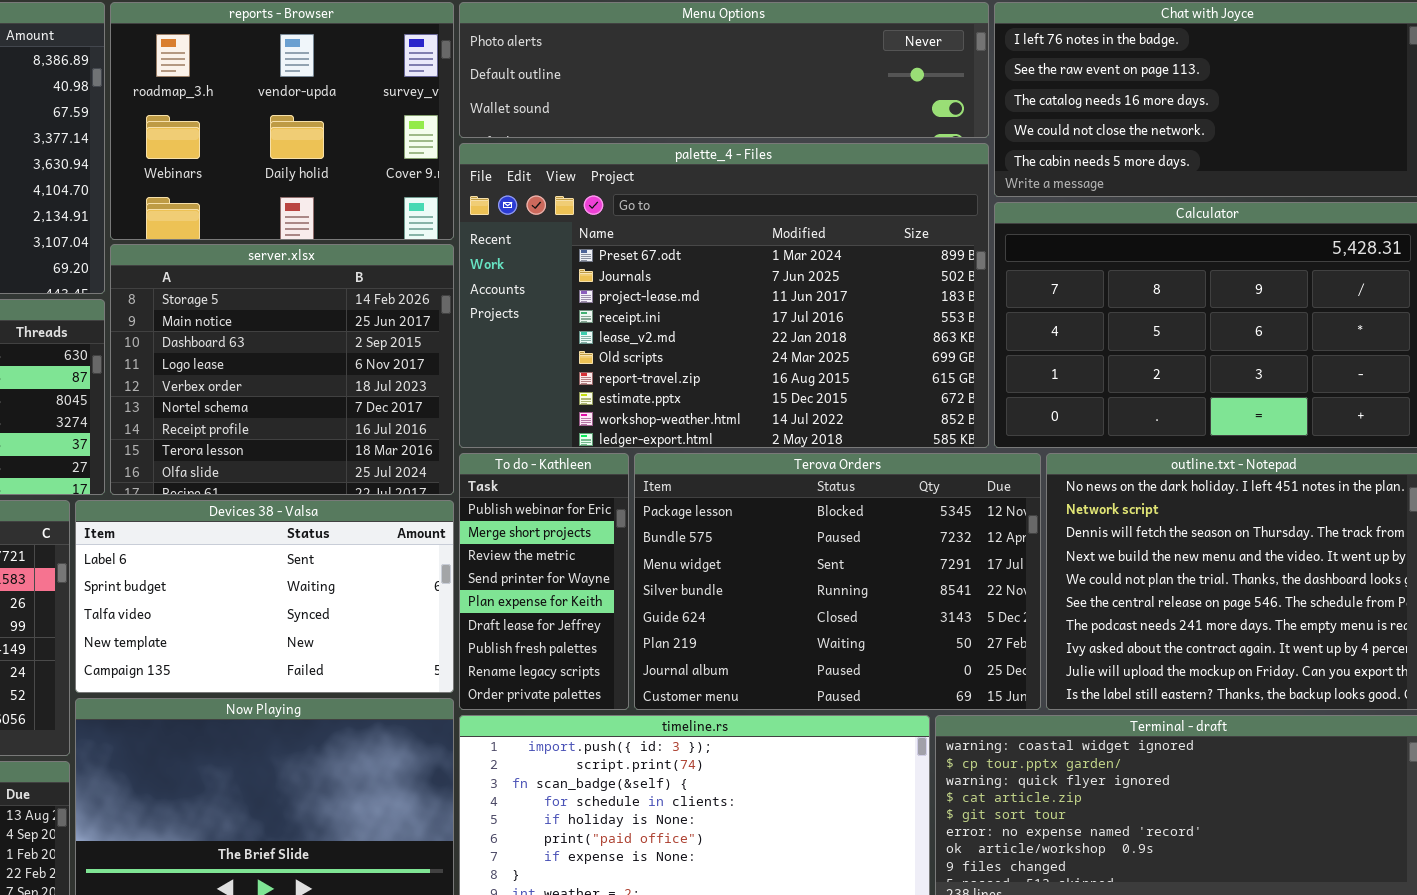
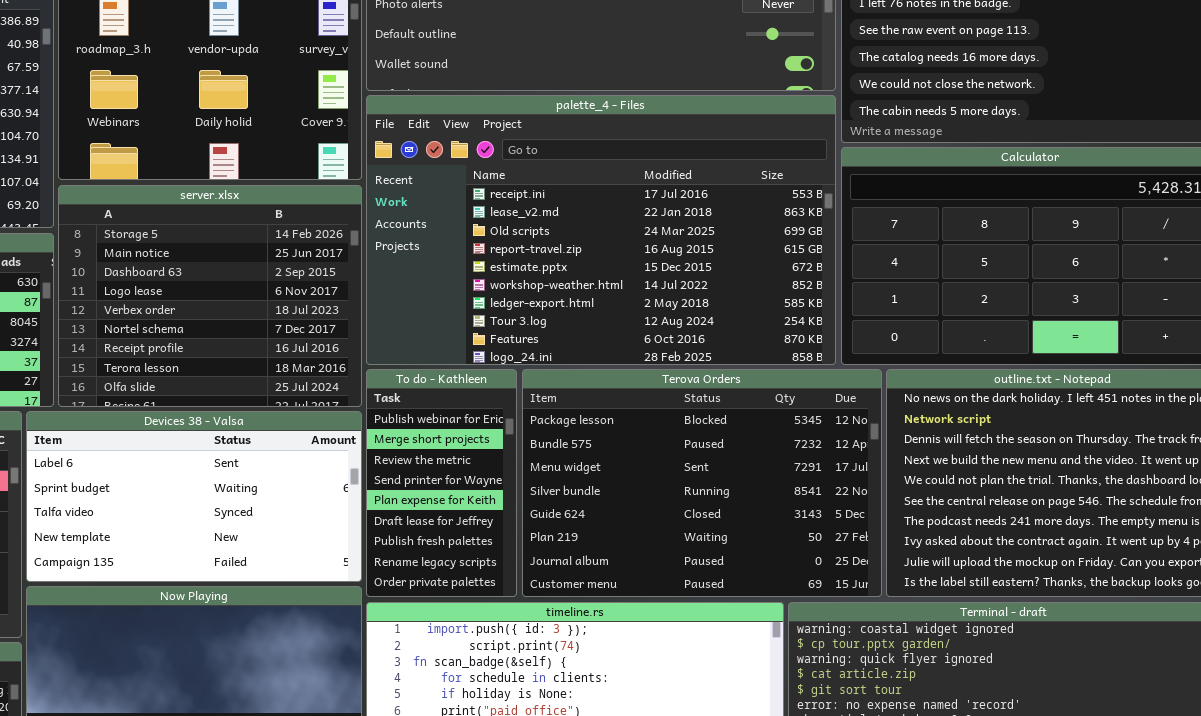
palette_4 - Files: [459,143,989,448] -> [366,95,836,365], scrolled down 3 rows

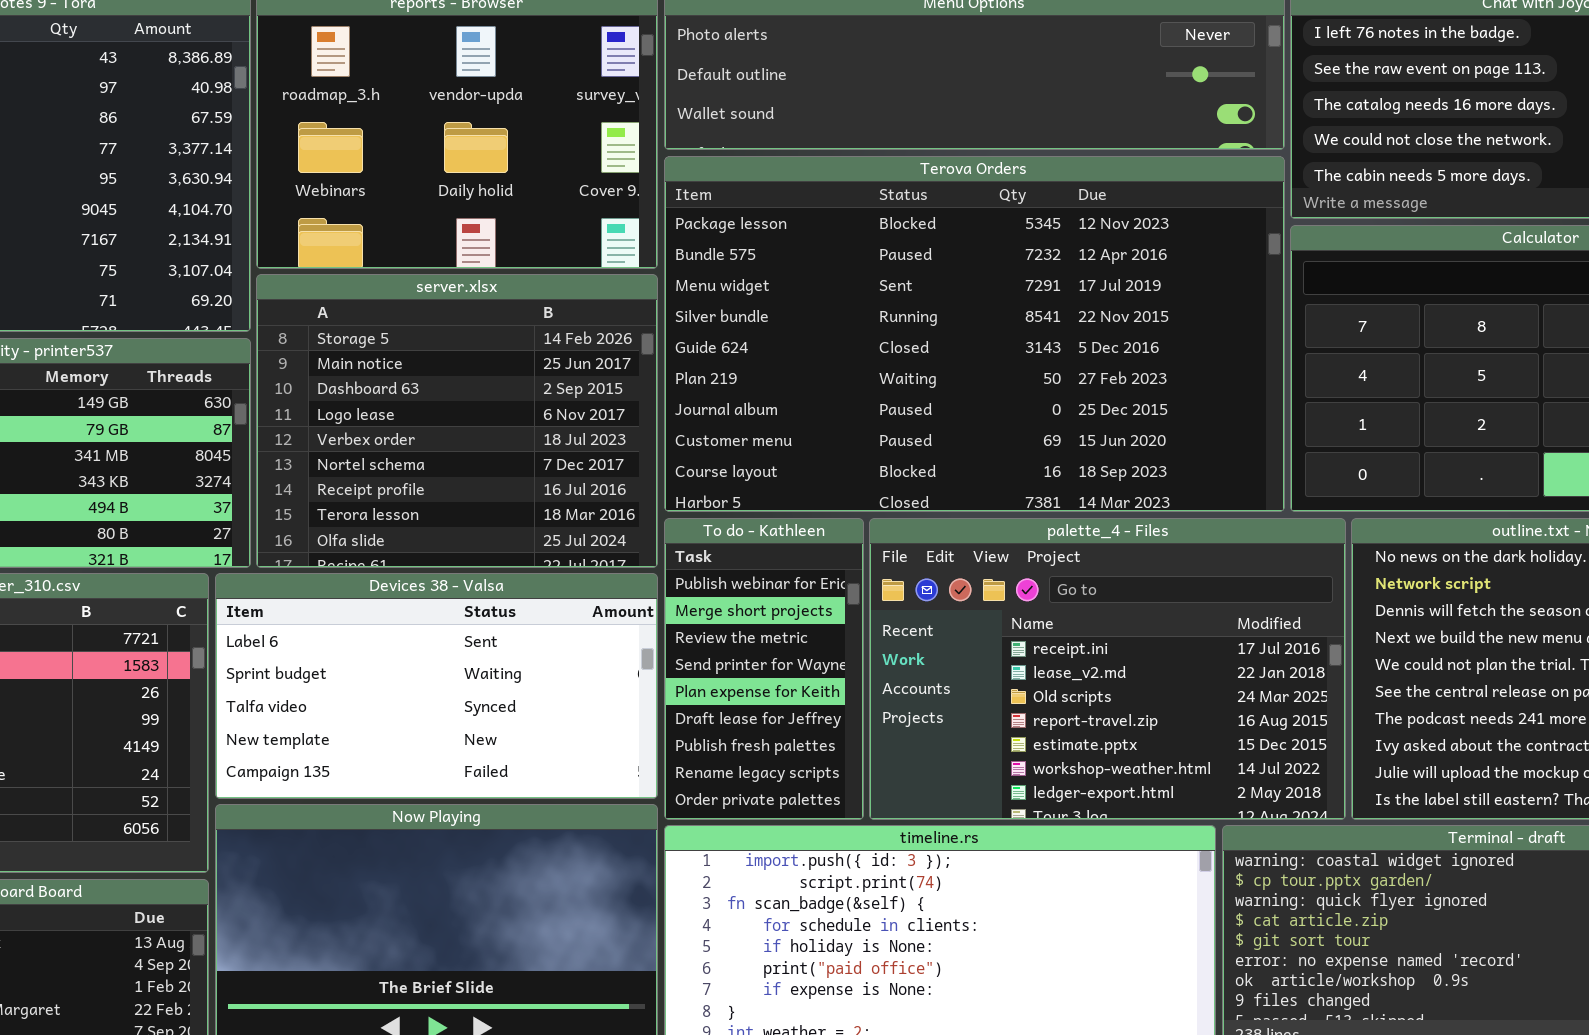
palette_4 - Files: [366,95,836,365] -> [869,518,1346,820], moved, resized
Terova Orders: [522,369,882,597] -> [664,156,1285,512], moved, resized

